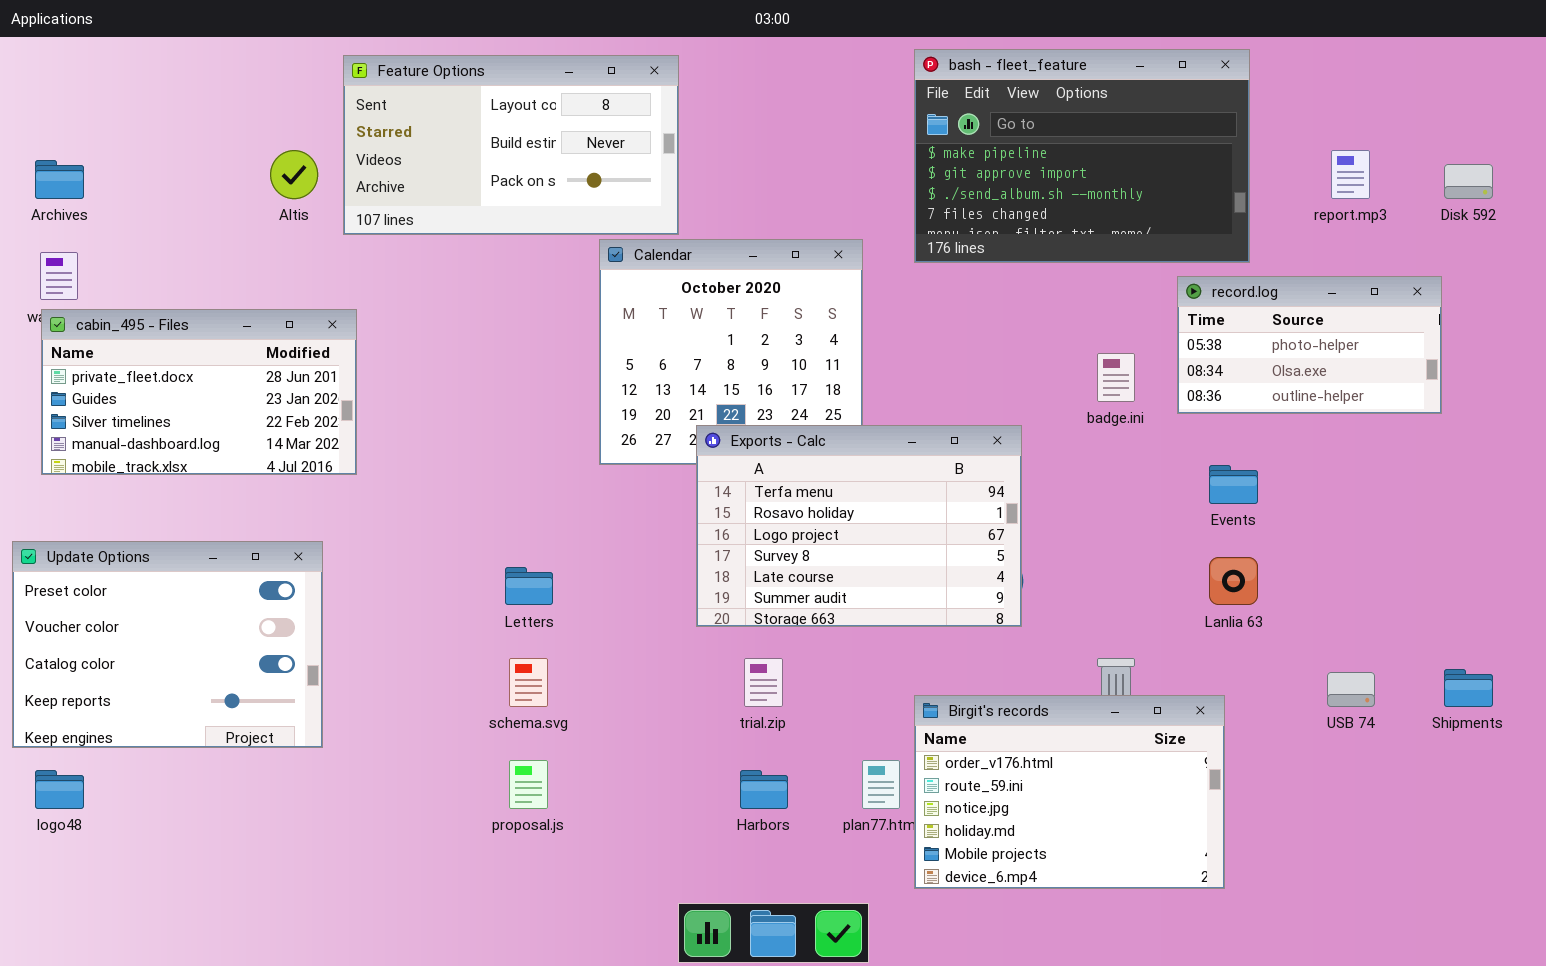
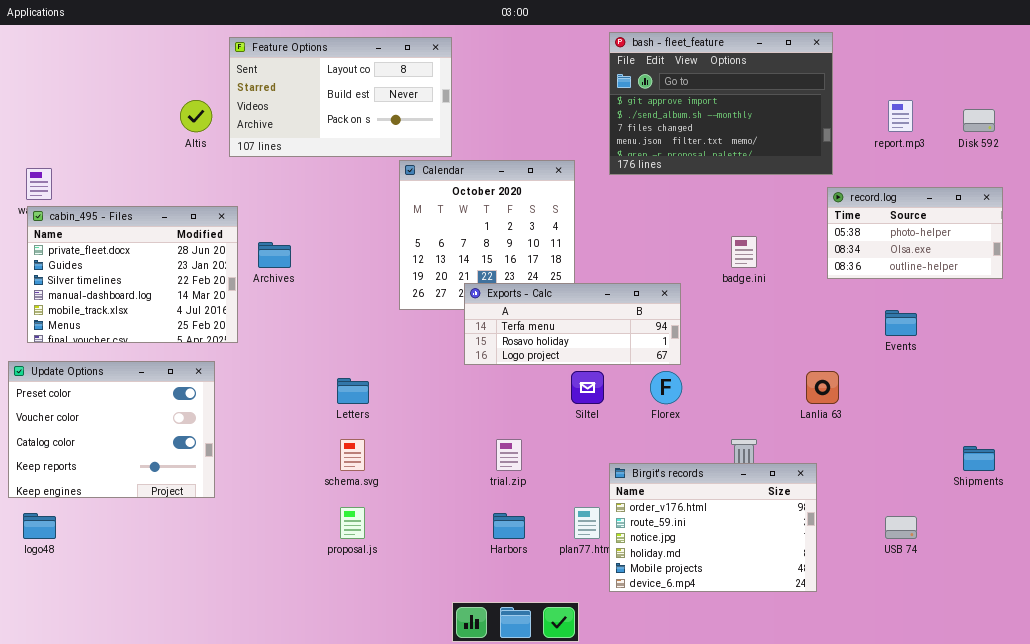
bash - fleet_feature: [914,49,1250,263] -> [609,32,833,175], scrolled down 1 row
Archives: [35,160,84,199] -> [258,242,291,268], moved
record.log: [1177,276,1442,414] -> [827,187,1003,279], moved
cabin_495 - Files: [41,309,357,475] -> [27,206,238,343], resized
Exports - Calc: [696,425,1022,627] -> [464,283,681,365], resized
Events: [1209,465,1258,504] -> [885,310,917,336], moved
USB 74: [1327,672,1375,707] -> [885,516,917,539], moved

